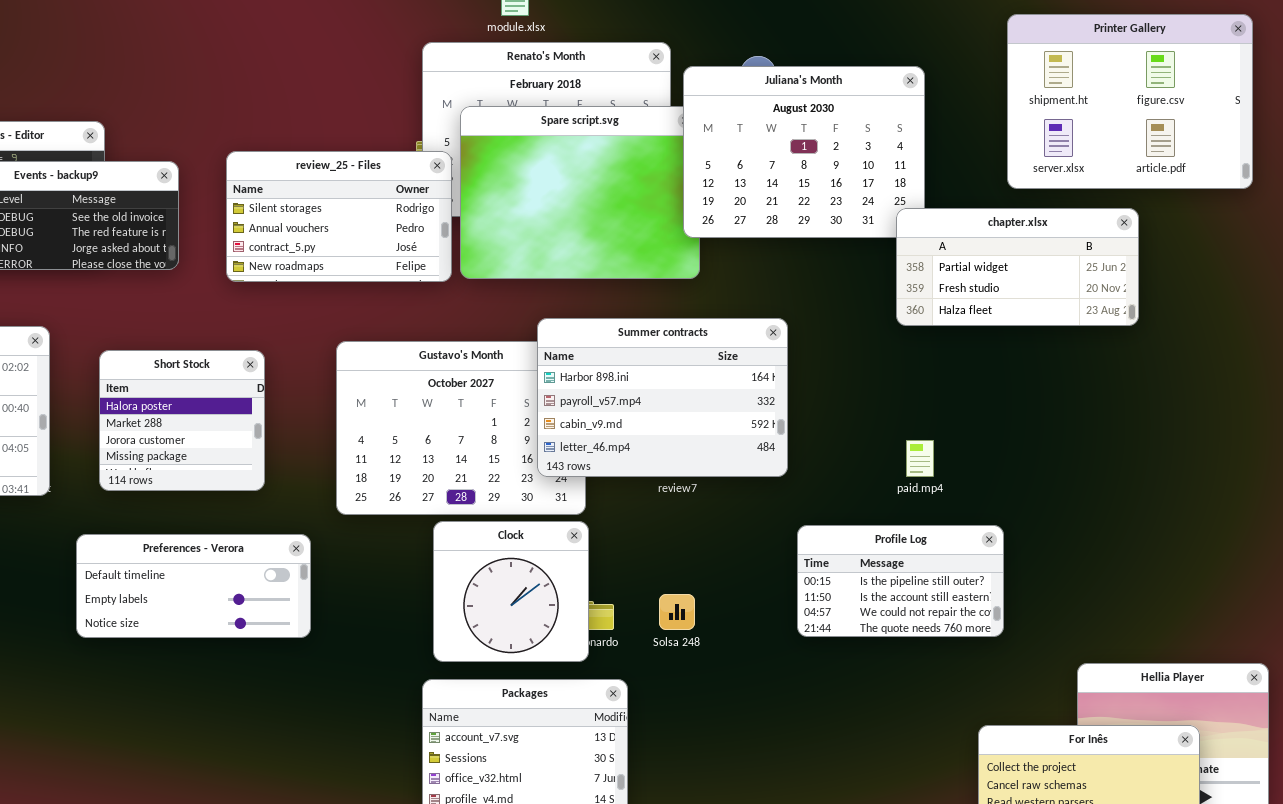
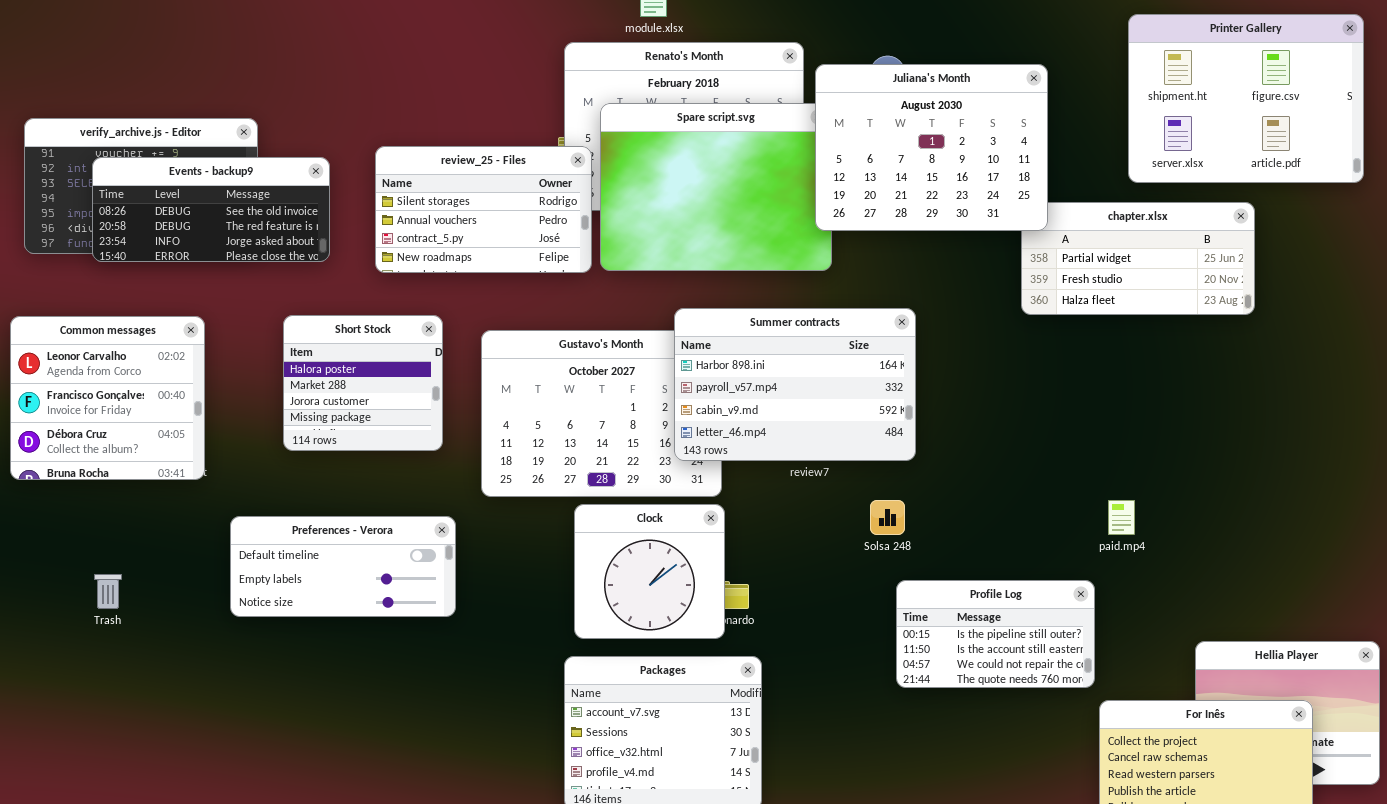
Juliana's Month: [683,66,925,238] -> [815,64,1048,231], raised
Short Stock: [99,350,265,491] -> [283,315,443,451], moved
paid.mp4: [906,440,934,477] -> [1108,500,1135,535], moved
Profile Log: [797,525,1004,637] -> [896,580,1095,688], moved
Solsa 248: [659,594,695,630] -> [870,500,905,535], moved

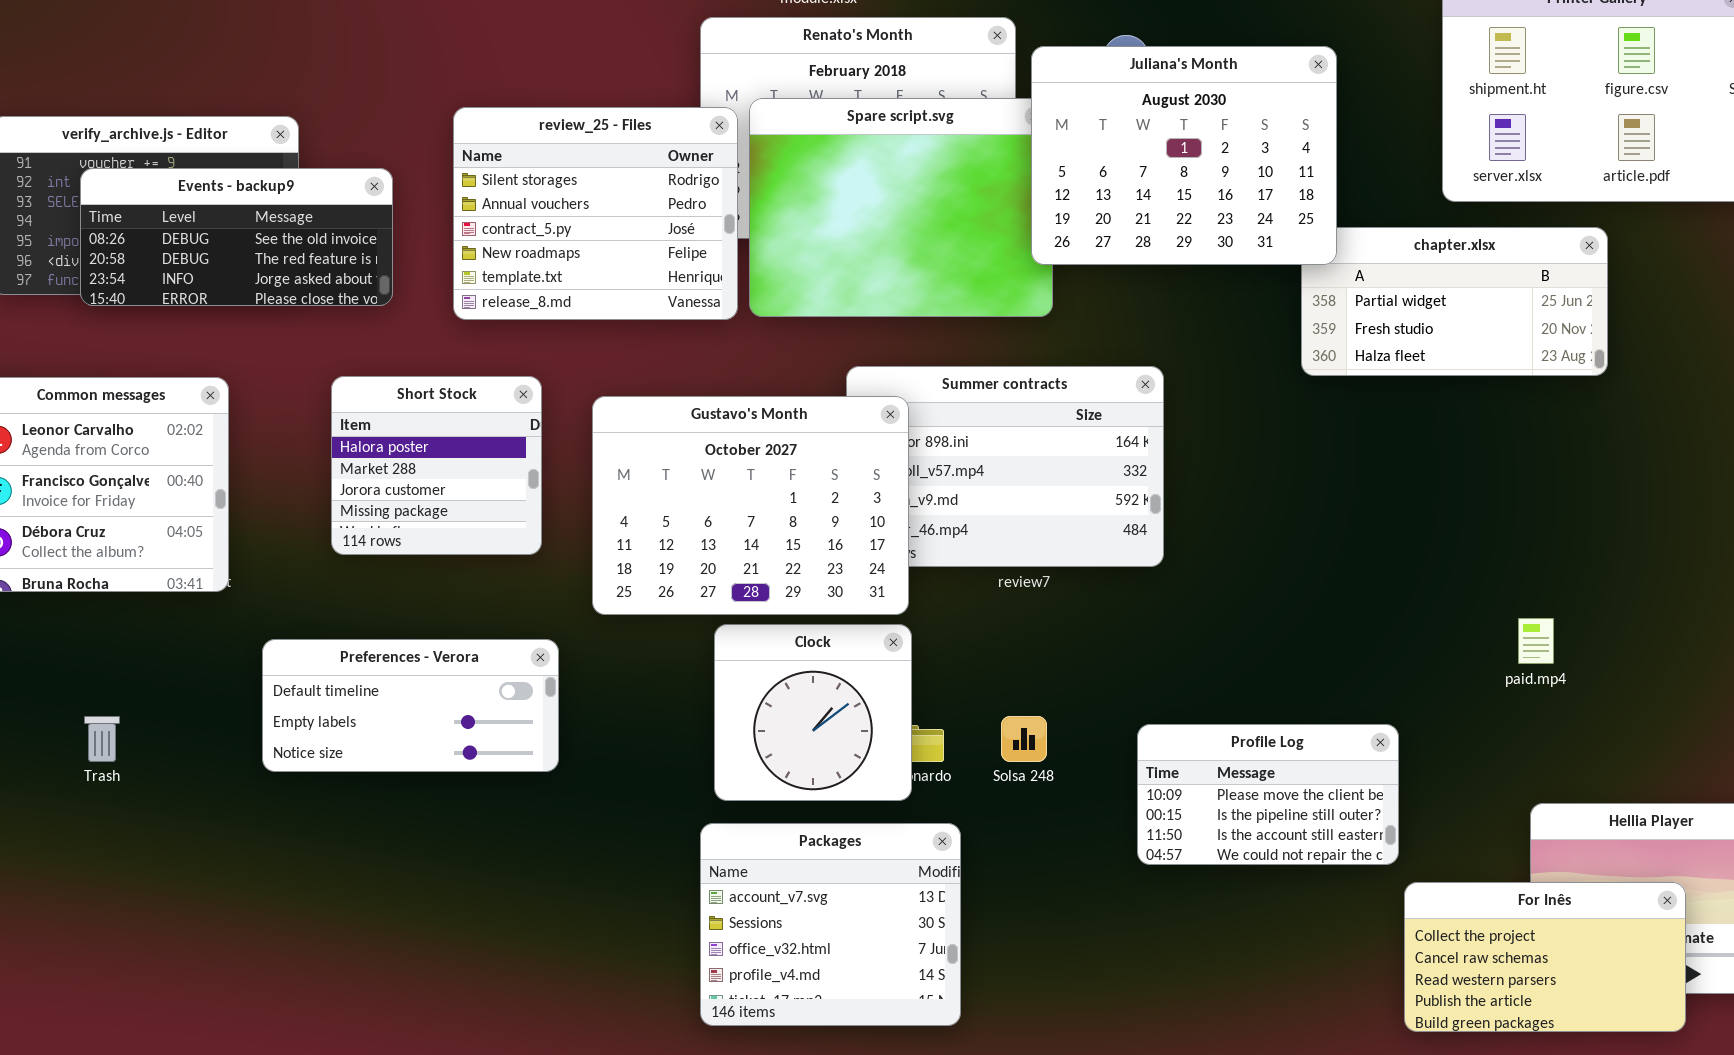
review_25 - Files: [375,146,592,273] -> [453,107,738,320], resized
Gustavo's Month: [481,330,722,497] -> [592,396,909,615], raised
Solsa 248: [870,500,905,535] -> [1001,716,1047,762], moved
paid.mp4: [1108,500,1135,535] -> [1518,618,1554,664], moved
Profile Log: [896,580,1095,688] -> [1137,724,1399,865], scrolled up 1 row

